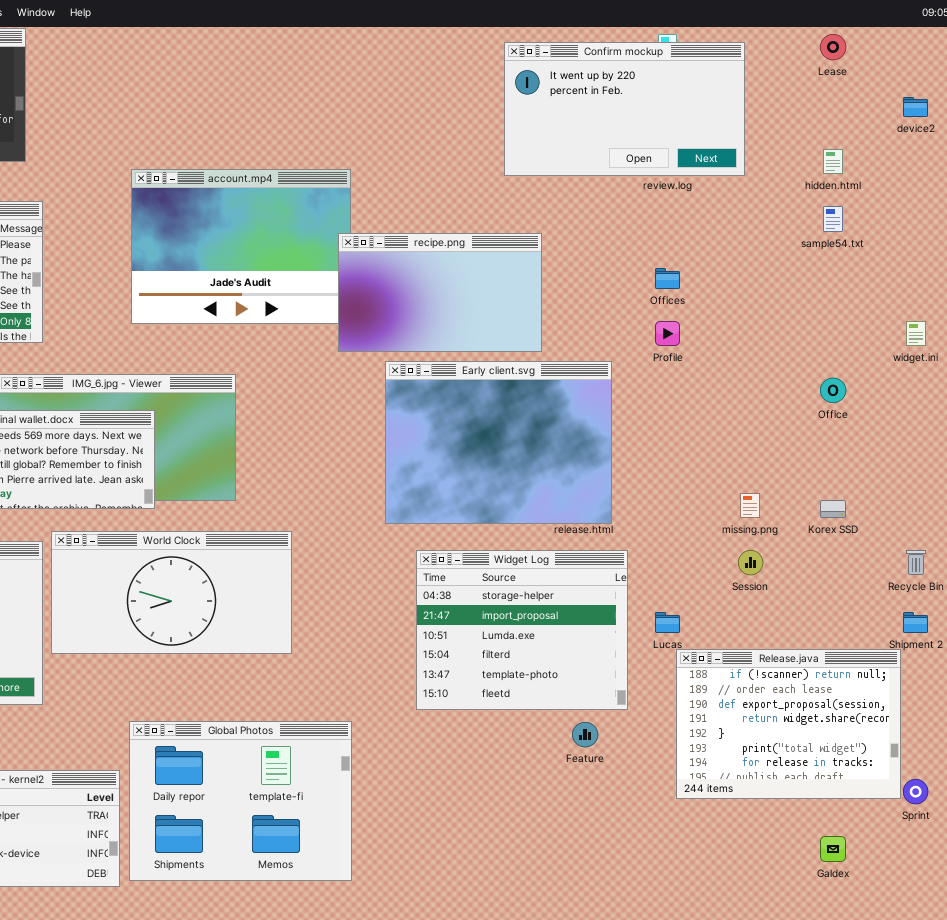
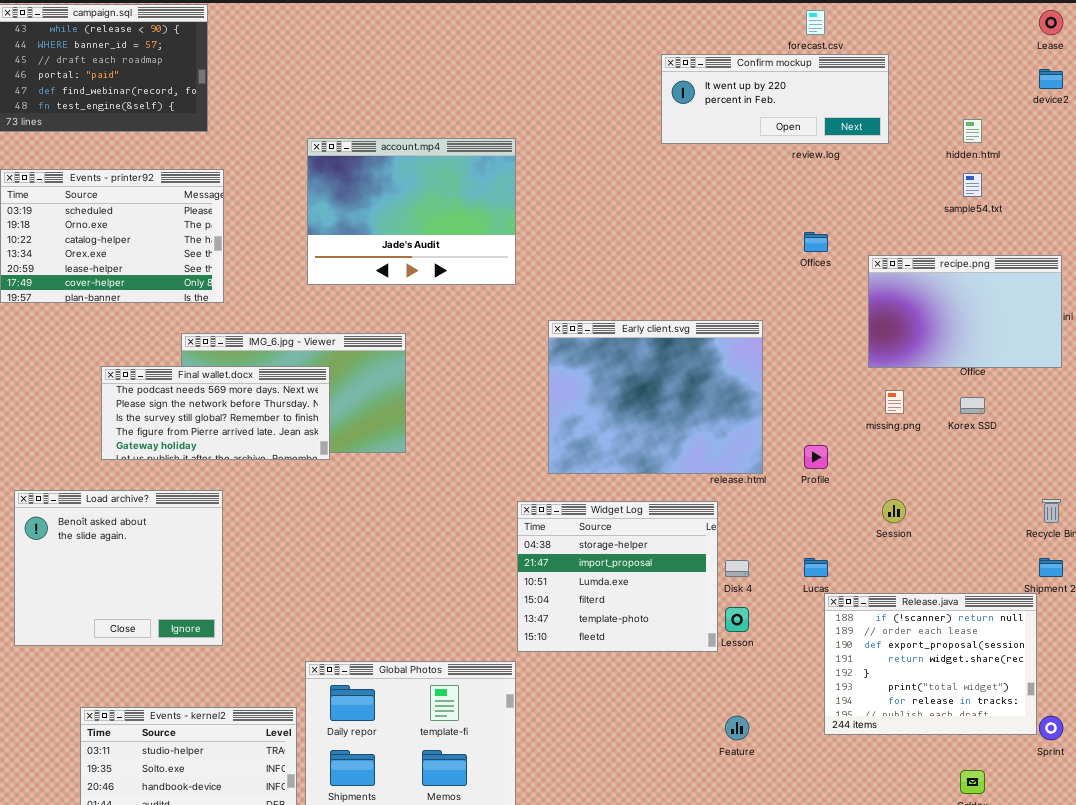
Lease: [820,34,846,60] -> [1039,10,1063,35], moved
Confirm mockup: [504,42,745,176] -> [661,54,889,144], resized
recipe.png: [338,233,542,352] -> [868,255,1062,368], moved
Profile: [655,321,680,346] -> [804,445,828,469], moved
missing.png: [740,493,760,518] -> [885,390,904,414], moved
Korex SSD: [820,500,846,518] -> [960,397,985,414], moved
World Clock: [51,531,292,654] -> none, closed
Widget Log: [416,550,628,710] -> [517,501,718,652], moved
Feature: [572,722,598,747] -> [725,716,749,740], moved

